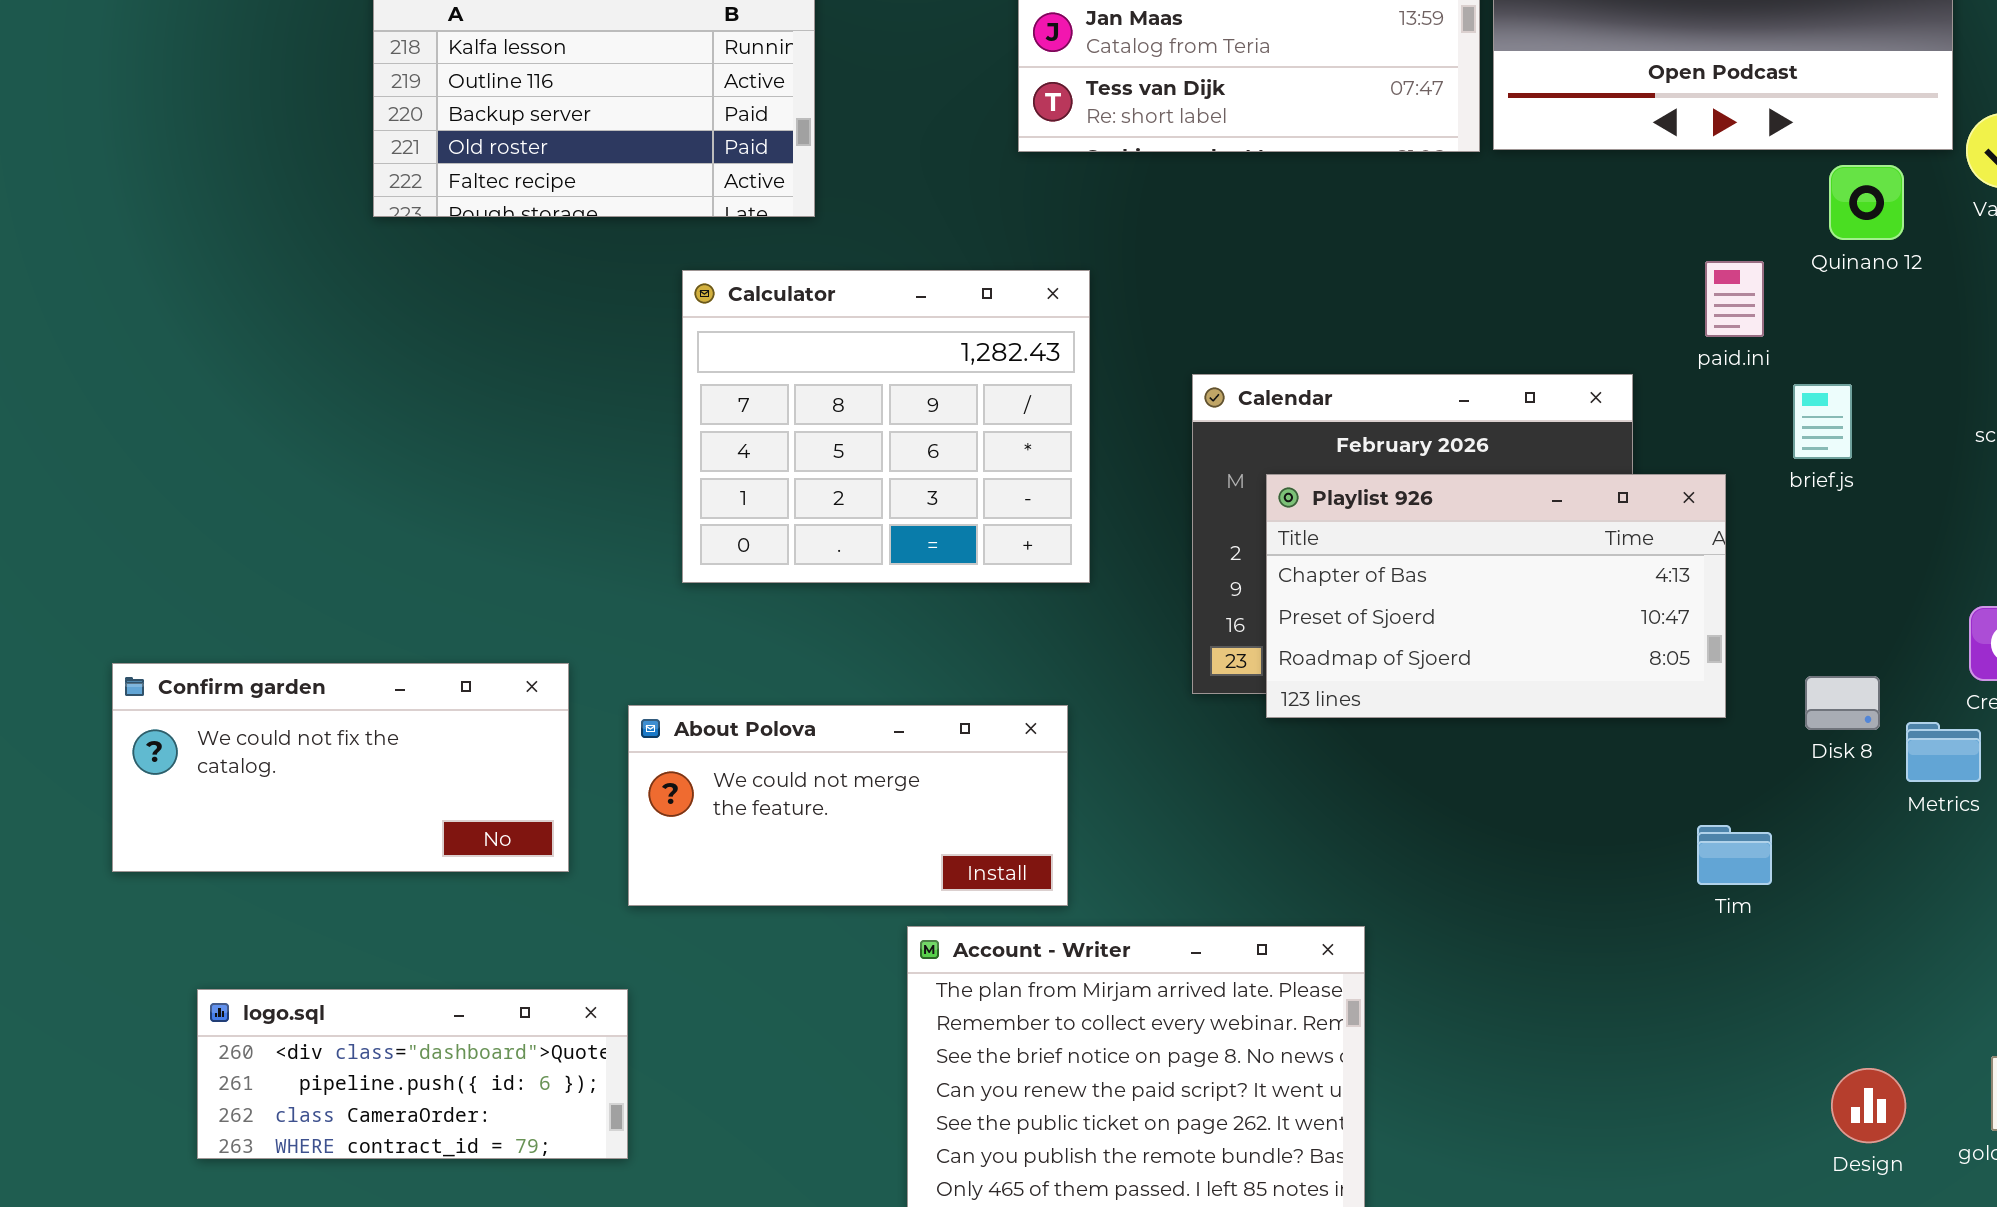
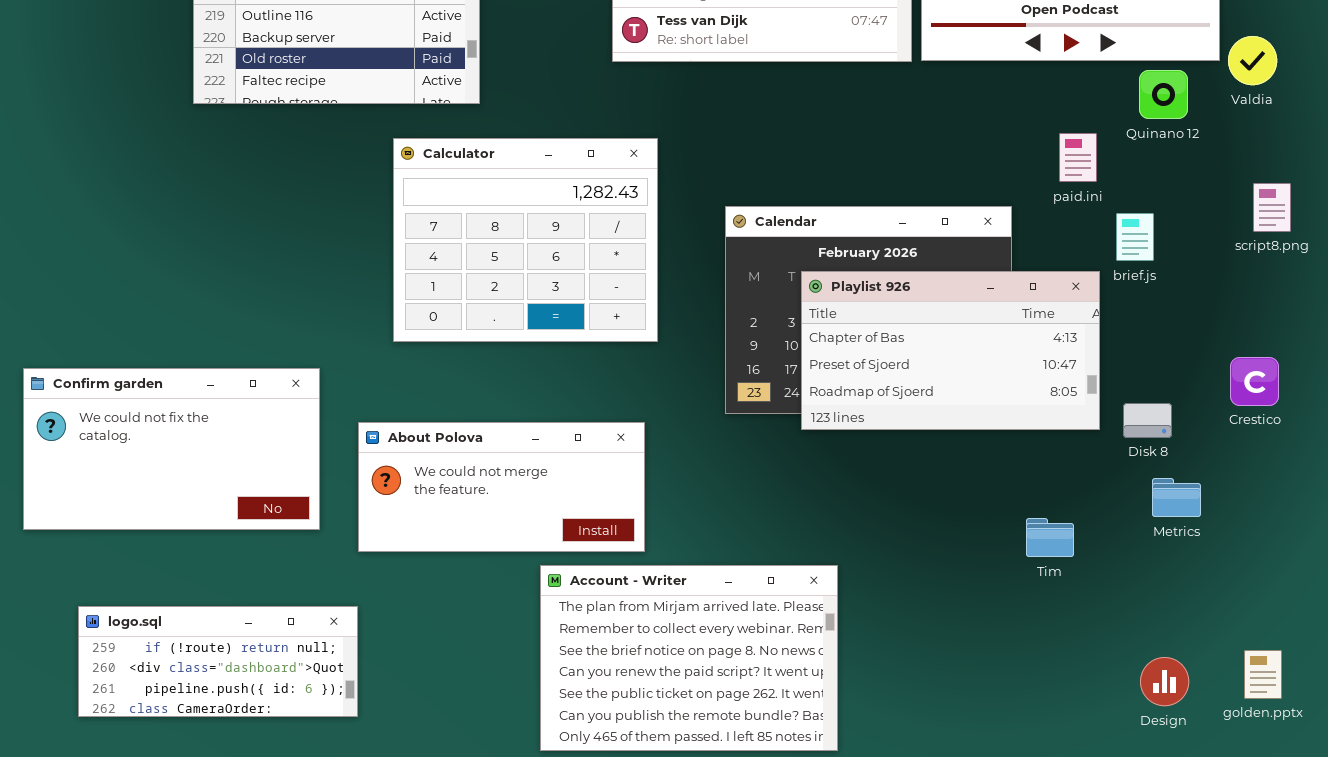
Playlist 926: [1266,474,1726,718] -> [801,271,1100,430], moved
Confirm garden: [112,663,569,872] -> [23,368,320,530], resized
Metrics: [1906,722,1981,782] -> [1152,478,1201,517], moved
Tim: [1697,825,1772,885] -> [1026,518,1074,557], moved
logo.sql: [197,989,628,1159] -> [78,606,358,717], scrolled up 1 row

